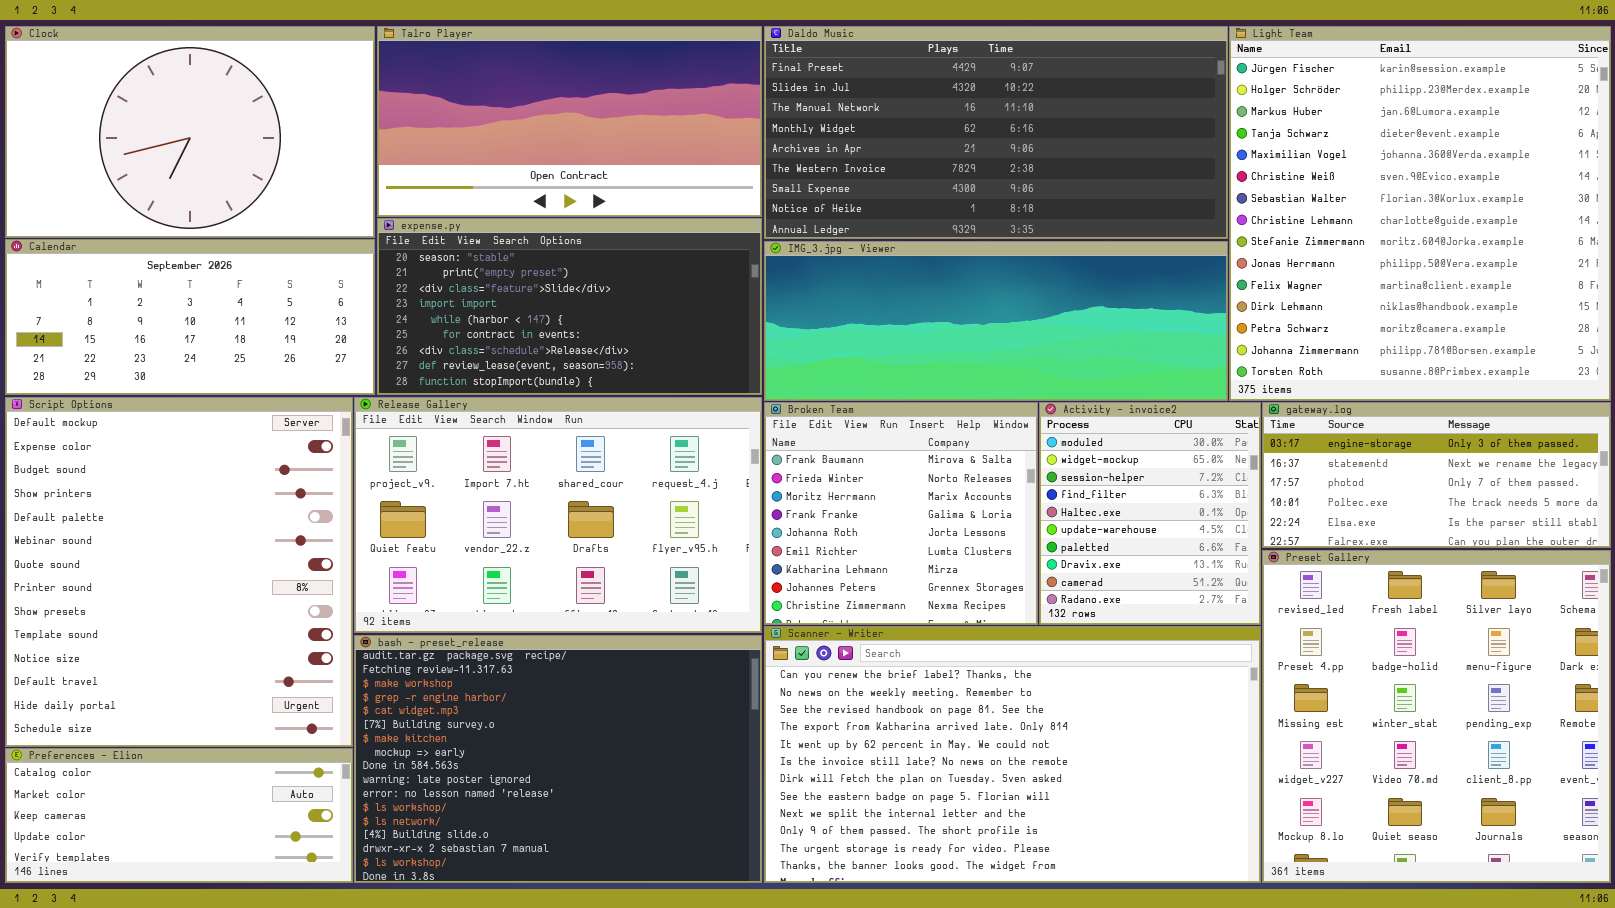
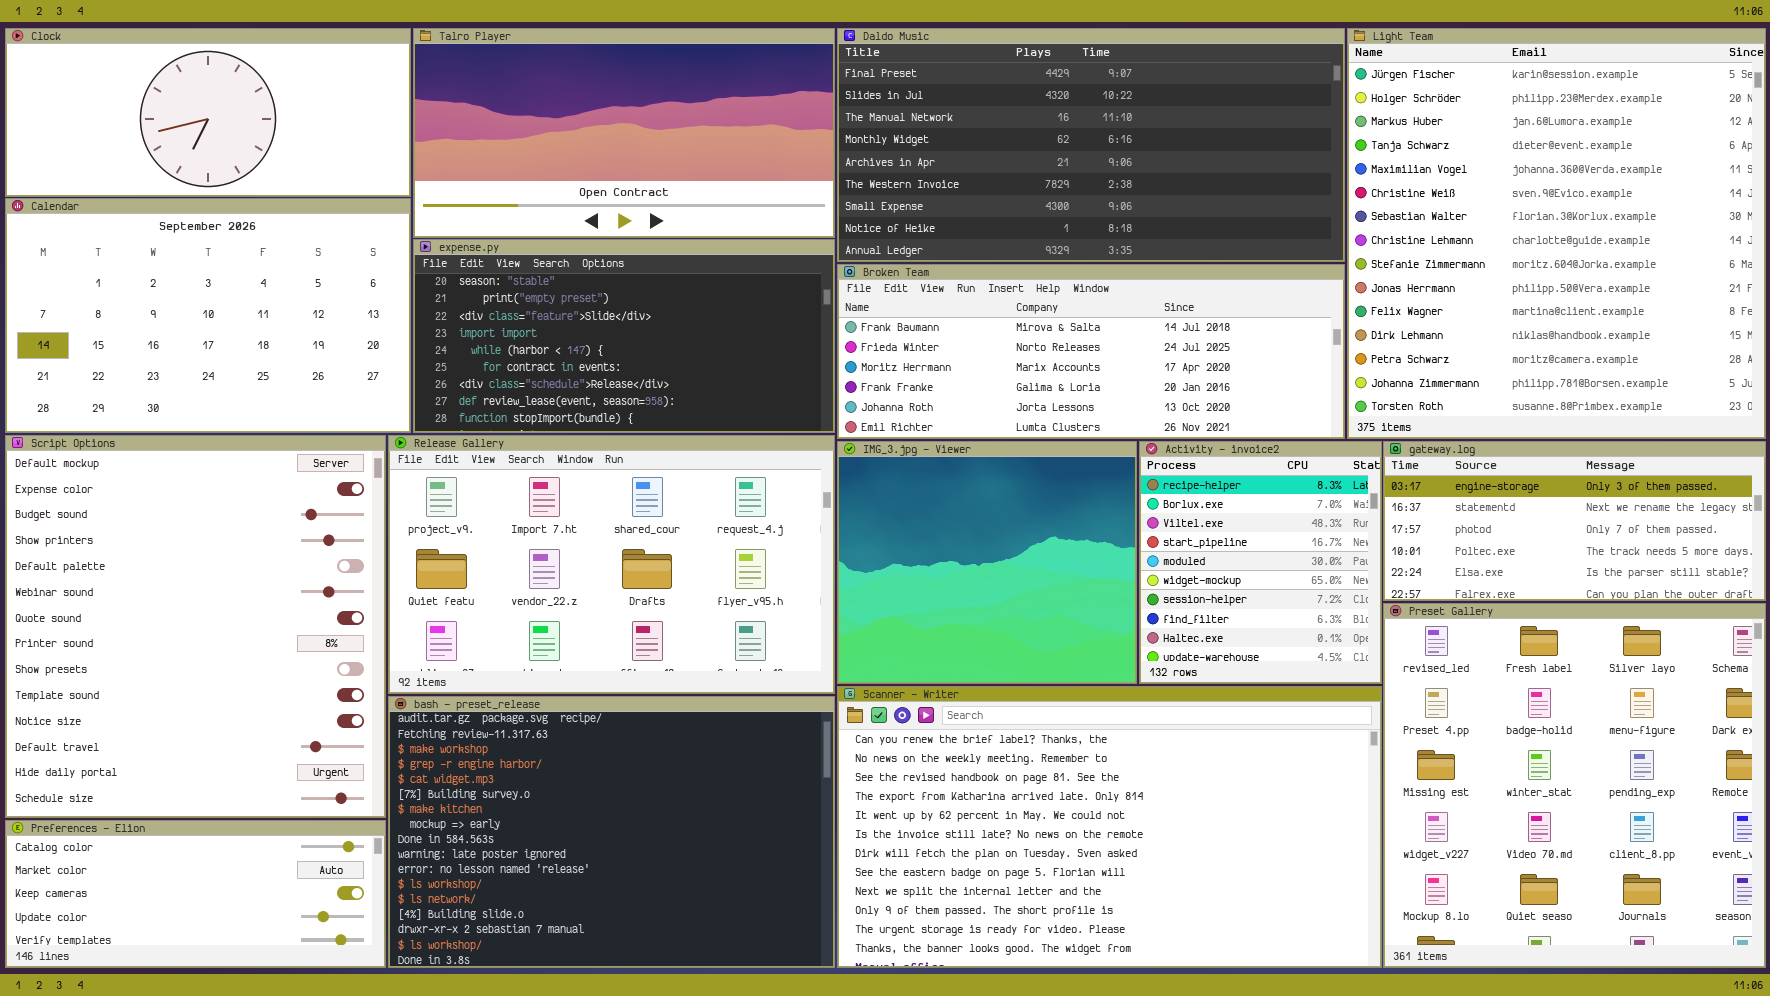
Clock: [5,26,375,238] -> [5,28,411,197], resized
Calendar: [5,239,375,395] -> [5,198,411,433], resized
IMG_3.jpg - Viewer: [764,241,1228,401] -> [837,441,1137,684], moved, resized
Broken Team: [764,402,1038,625] -> [837,264,1345,439], moved, resized
Activity - invoice2: [1039,402,1261,625] -> [1139,441,1382,684], scrolled up 4 rows

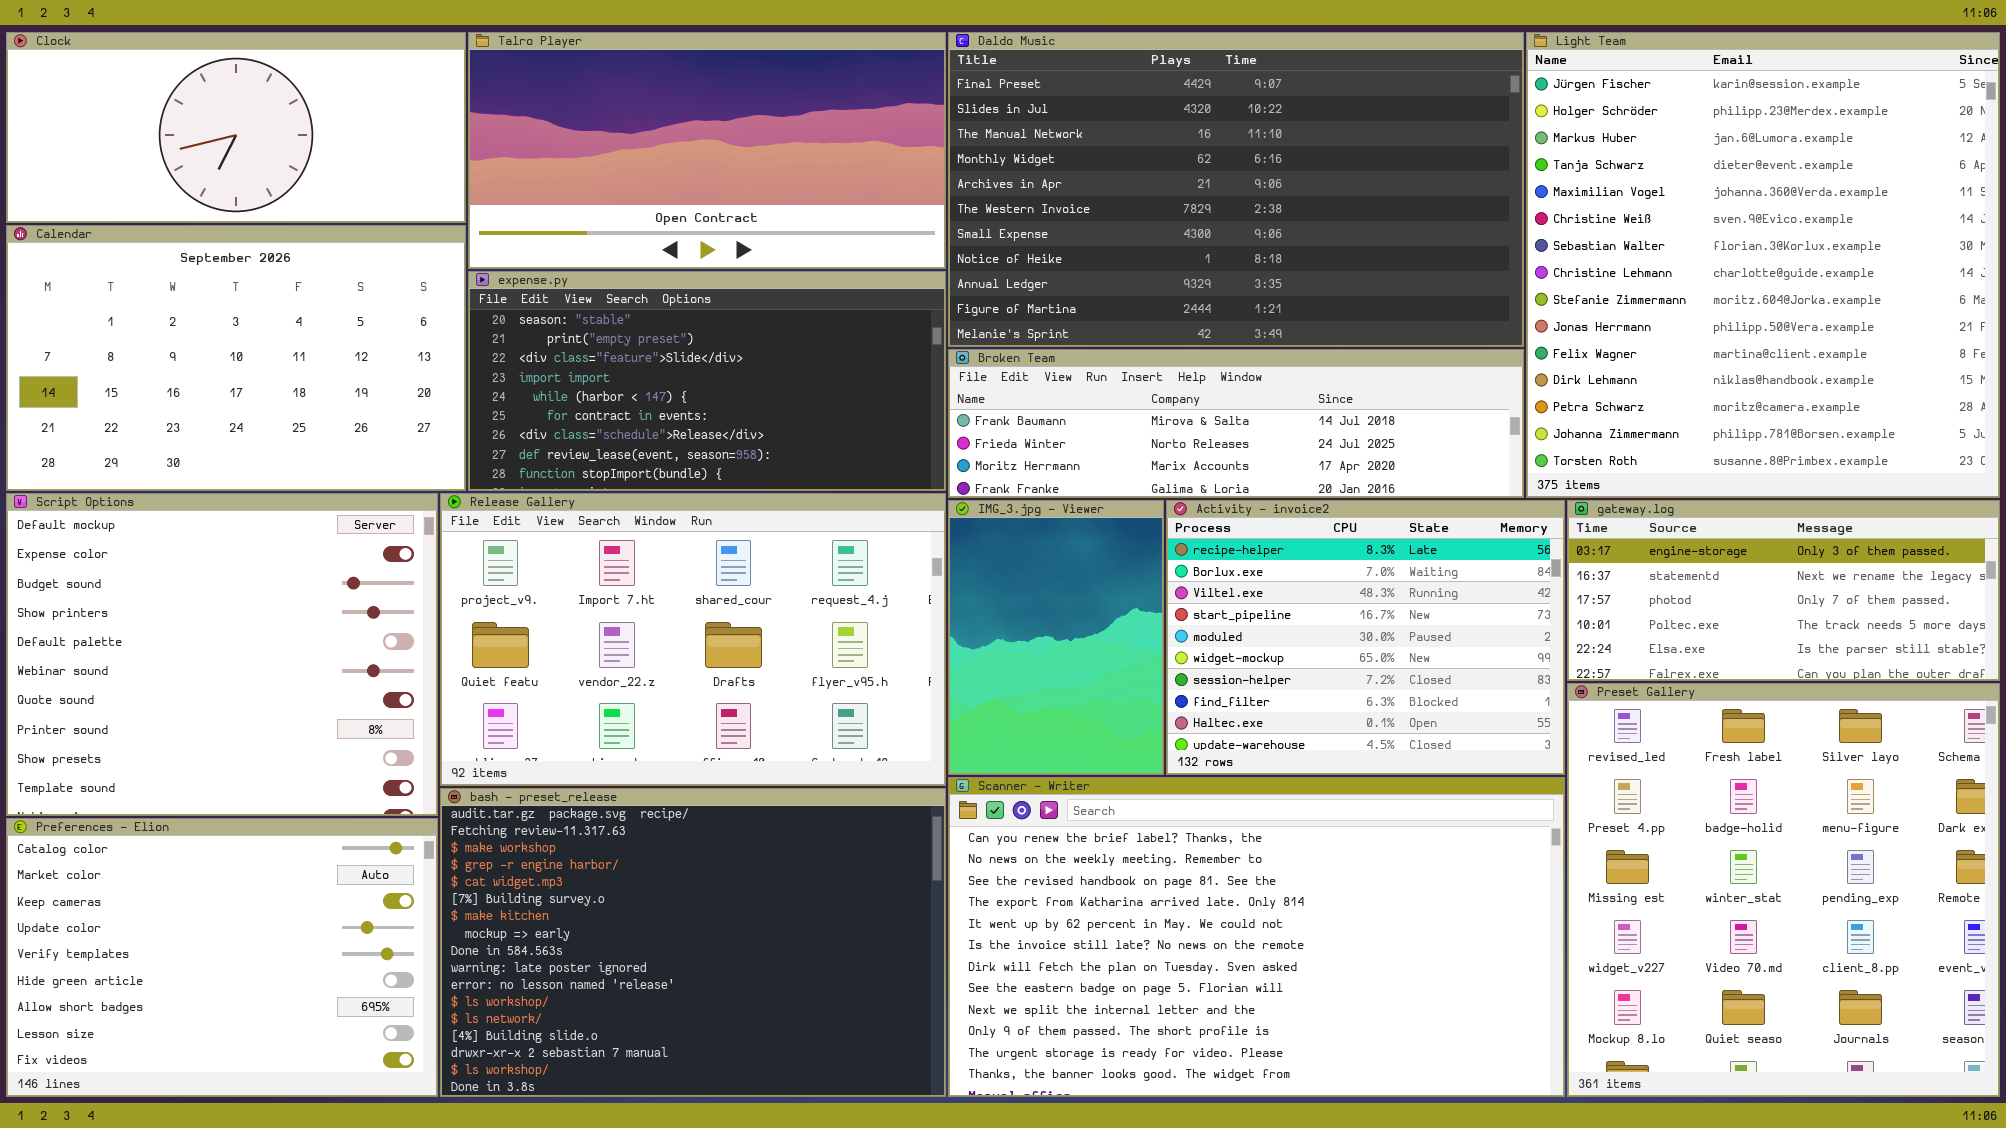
Daldo Music: [837,28,1345,262] -> [948,32,1524,347], resized
Broken Team: [837,264,1345,439] -> [948,349,1524,498], resized
Script Options: [5,435,386,818] -> [6,493,438,816], resized
IMG_3.jpg - Viewer: [837,441,1137,684] -> [948,500,1164,775], resized
Activity - invoice2: [1139,441,1382,684] -> [1166,500,1565,775], resized
Preferences - Elion: [5,820,386,968] -> [6,818,438,1097], resized

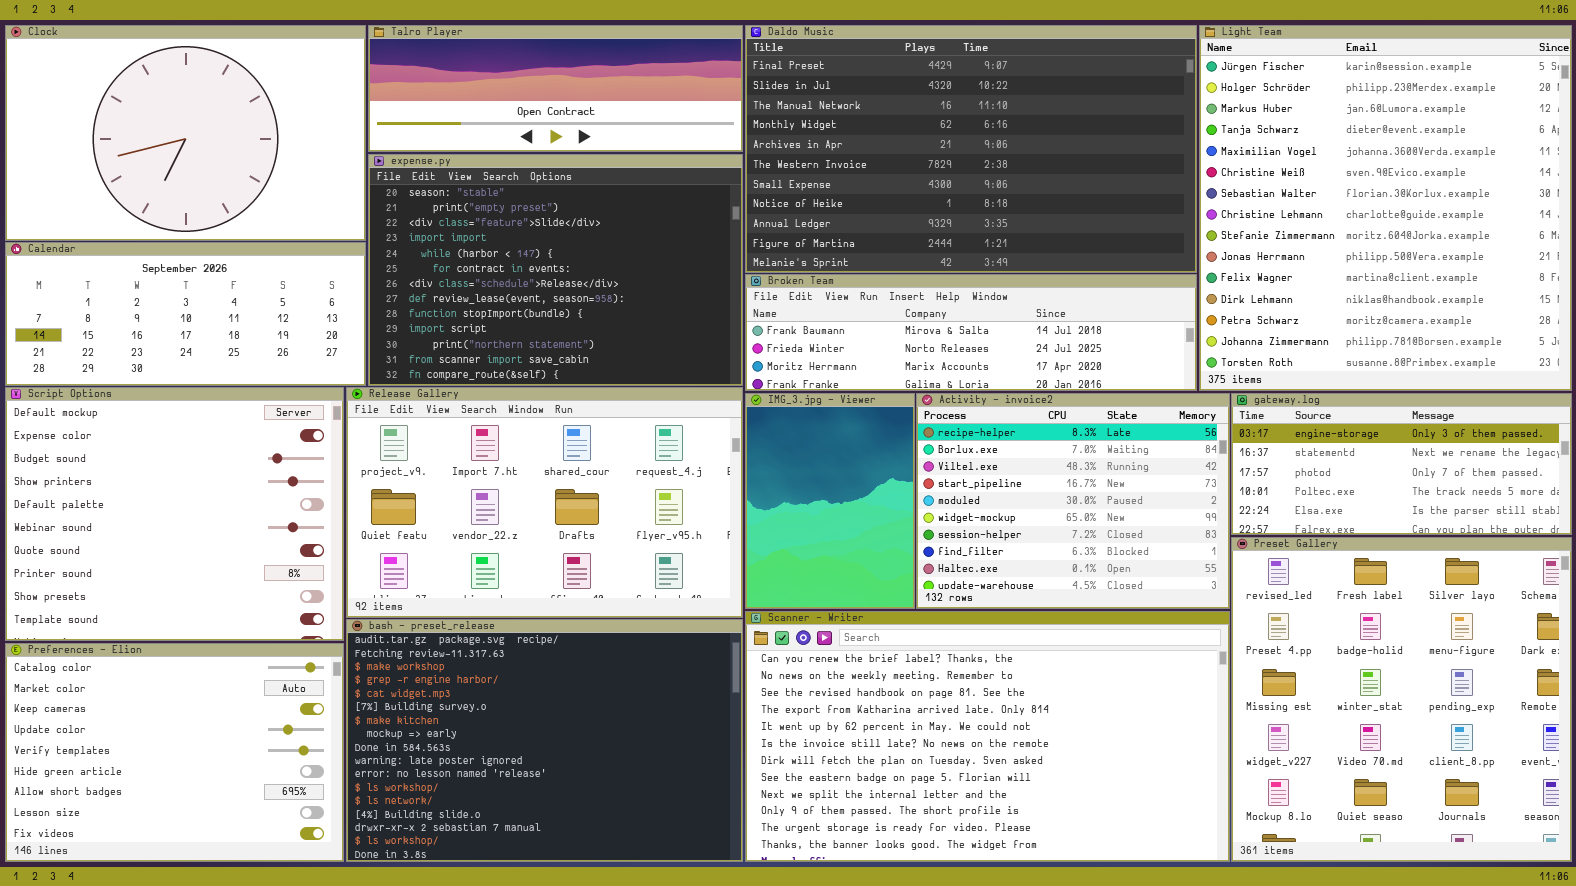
Clock: [6,32,466,223] -> [5,25,366,241], resized
Talro Player: [468,32,946,269] -> [368,25,743,152], resized
Calendar: [6,225,466,491] -> [5,242,366,386], resized
expense.py: [468,271,946,491] -> [368,154,743,386], resized

